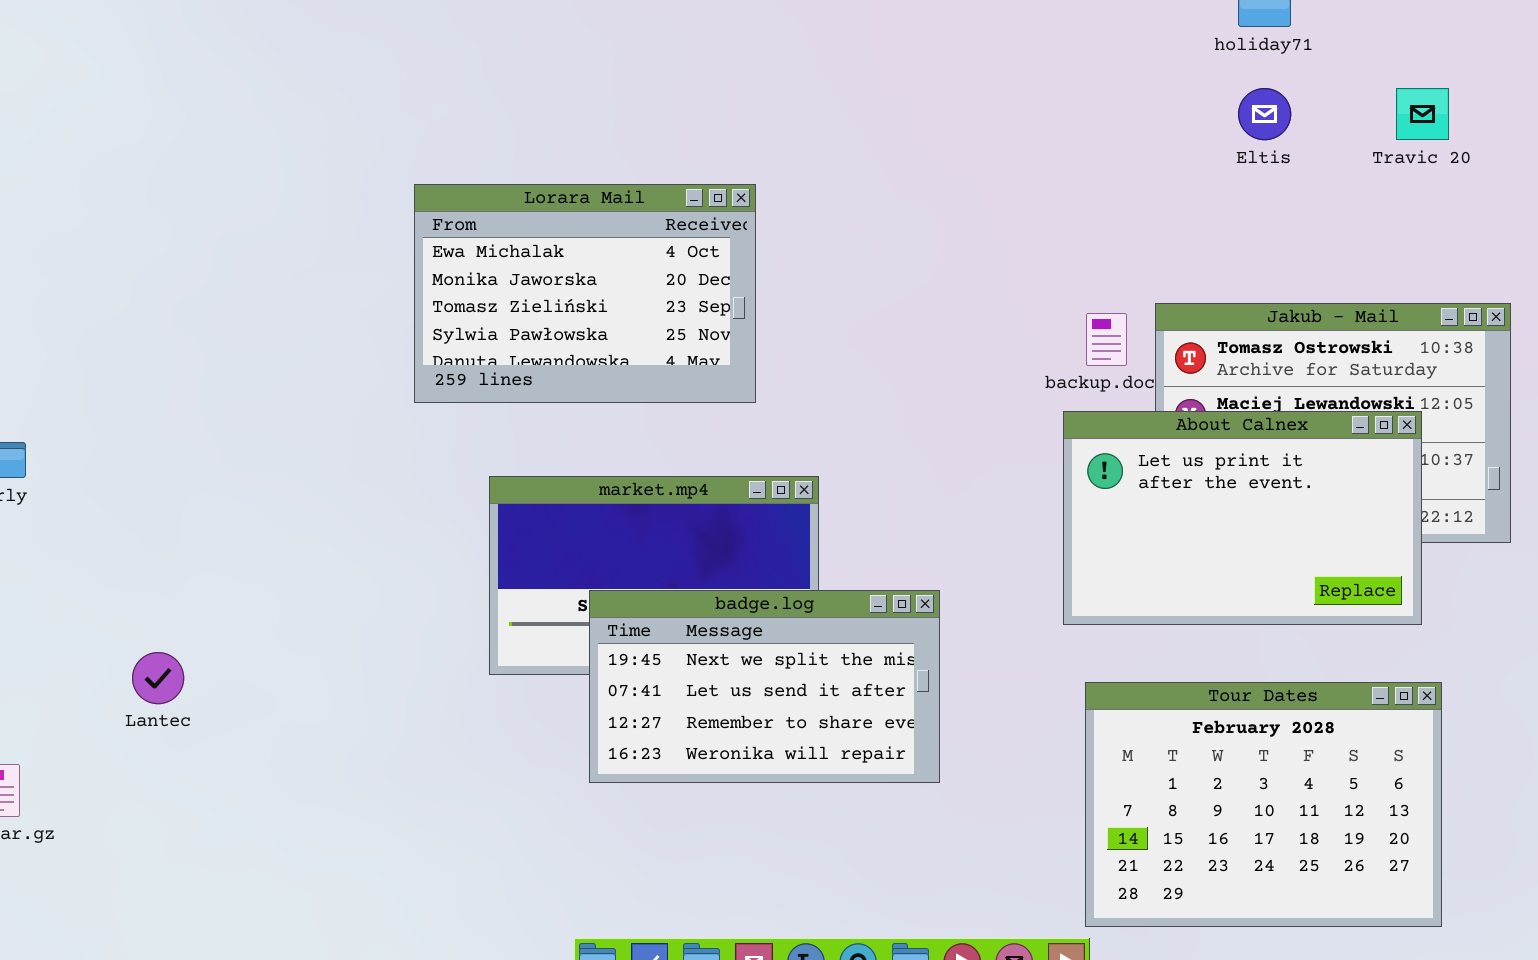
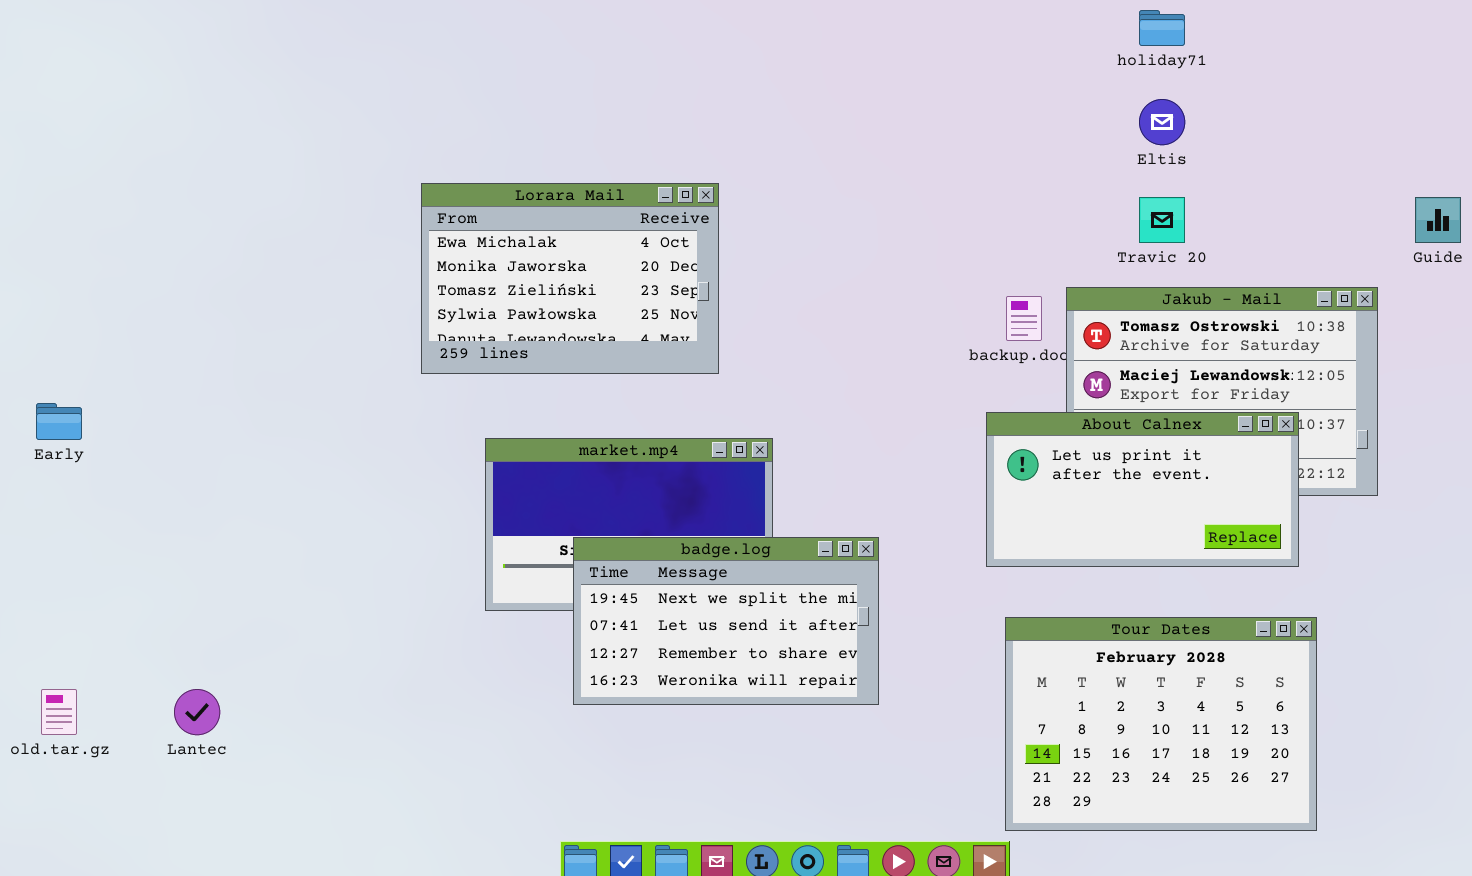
Travic 20: [1396,88,1449,140] -> [1139,197,1185,243], moved
About Calnex: [1063,411,1422,625] -> [986,412,1299,567], resized
Lantec: [132,652,184,704] -> [174,689,220,735], moved

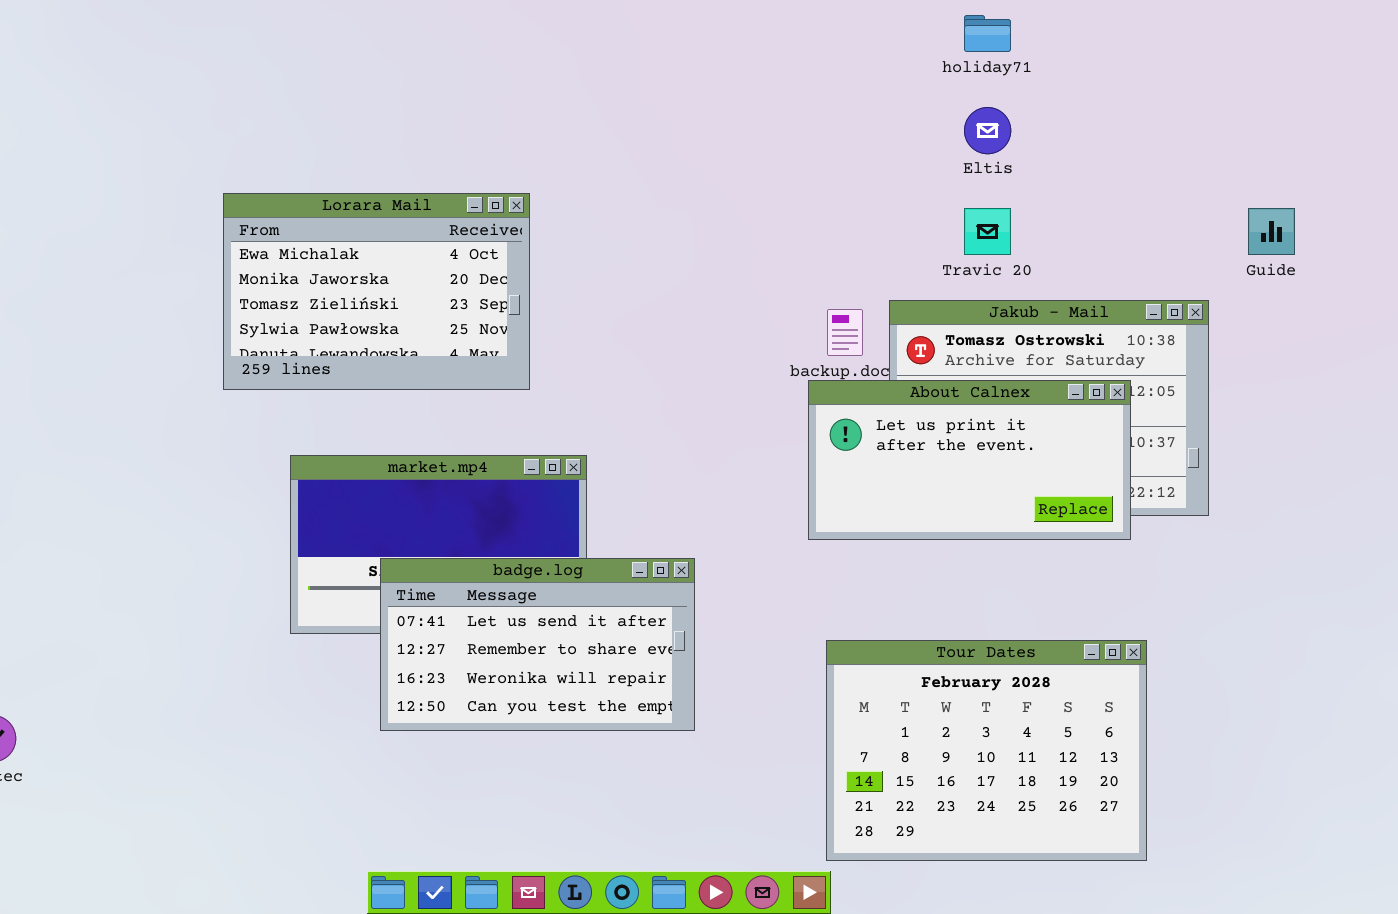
About Calnex: [986,412,1299,567] -> [808,380,1131,540], moved
badge.log: [573,537,879,705] -> [380,558,695,731], scrolled down 1 row

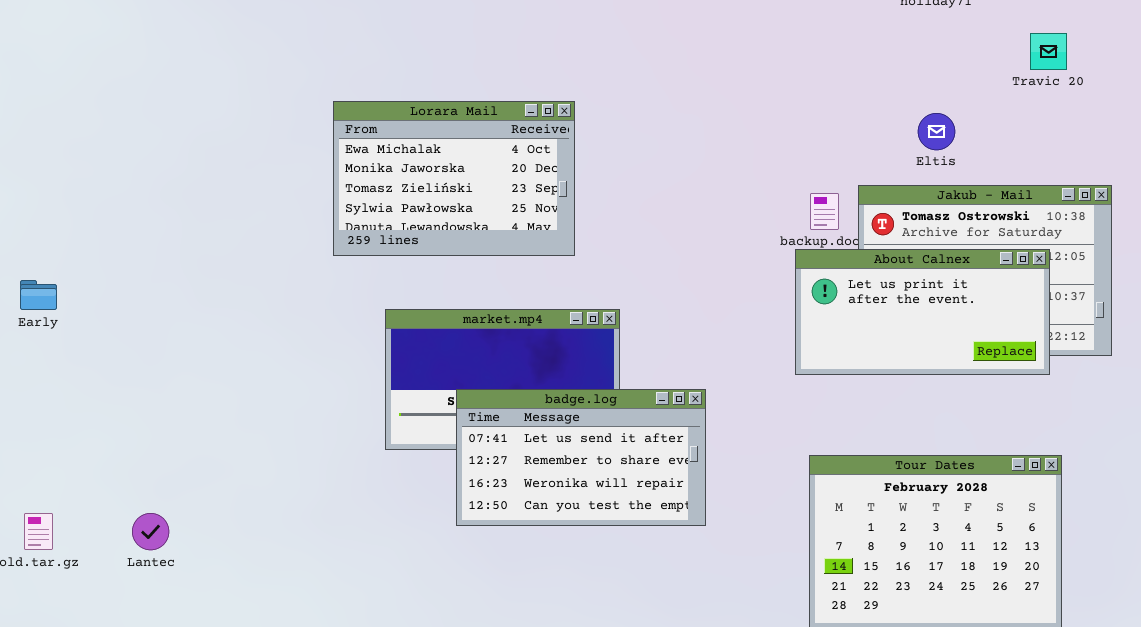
Eltis: [964,107,1011,154] -> [918,113,955,150], moved
Travic 20: [964,208,1011,255] -> [1030,33,1067,70], moved

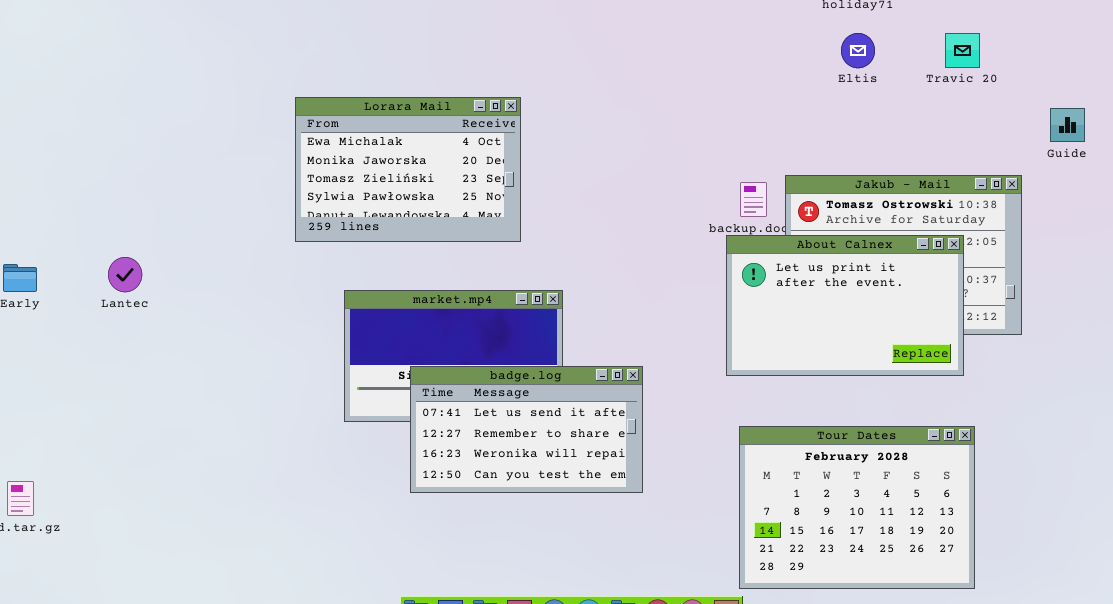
Eltis: [918,113,955,150] -> [841,33,875,68], moved
About Calnex: [795,249,1050,375] -> [726,235,964,376], resized
Lantec: [132,513,169,550] -> [108,257,142,292], moved

